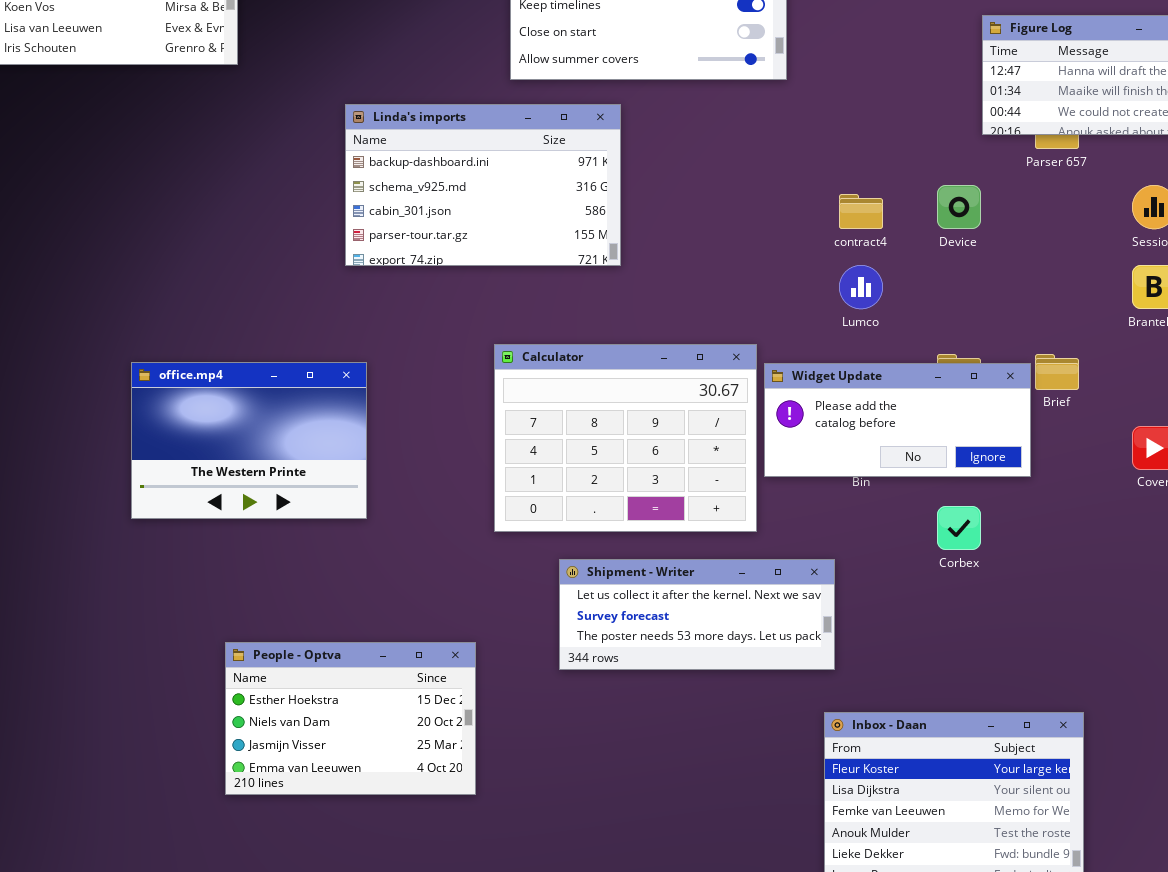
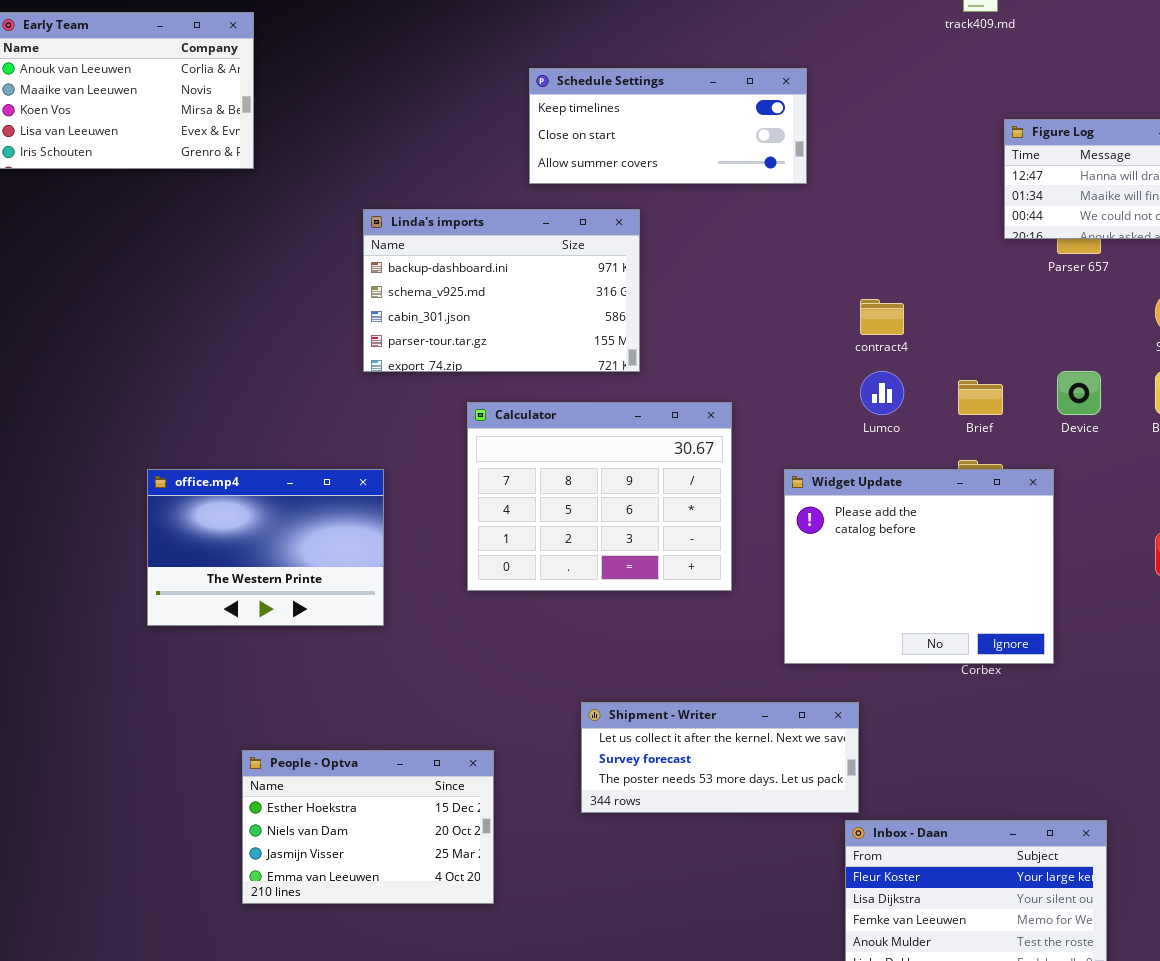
Device: [937,185,981,229] -> [1057,371,1101,415], moved
Calculator: [494,344,757,532] -> [467,402,732,591], moved
Brief: [1035,354,1079,390] -> [958,380,1003,415], moved
Widget Update: [764,363,1031,477] -> [784,469,1054,664], resized
Shipment - Writer: [559,559,835,670] -> [581,702,859,813], moved

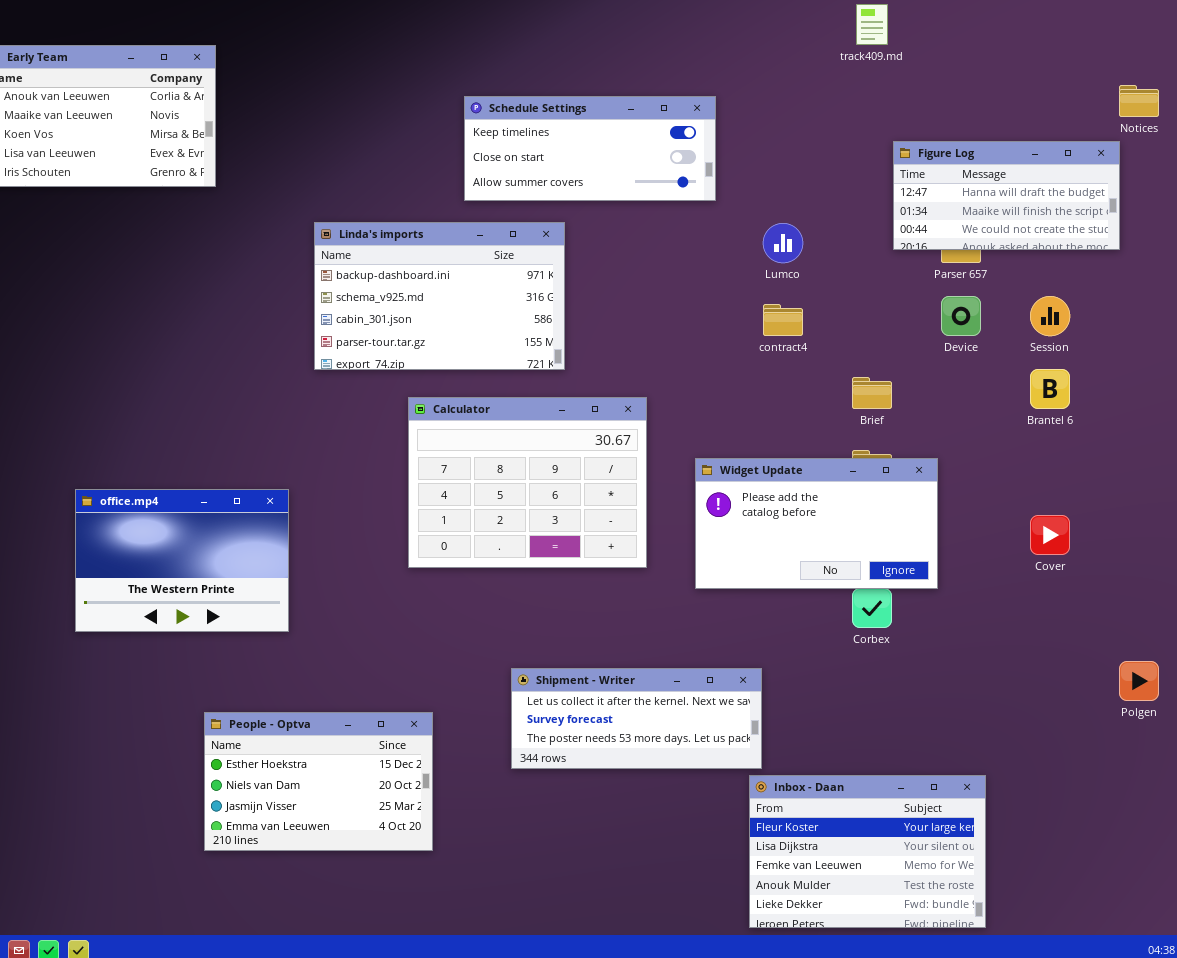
Lumco: [860,371,904,415] -> [763,223,803,263], moved
Device: [1057,371,1101,415] -> [941,296,981,336], moved
office.mp4: [147,469,384,626] -> [75,489,289,632], moved
Widget Update: [784,469,1054,664] -> [695,458,938,589], resized

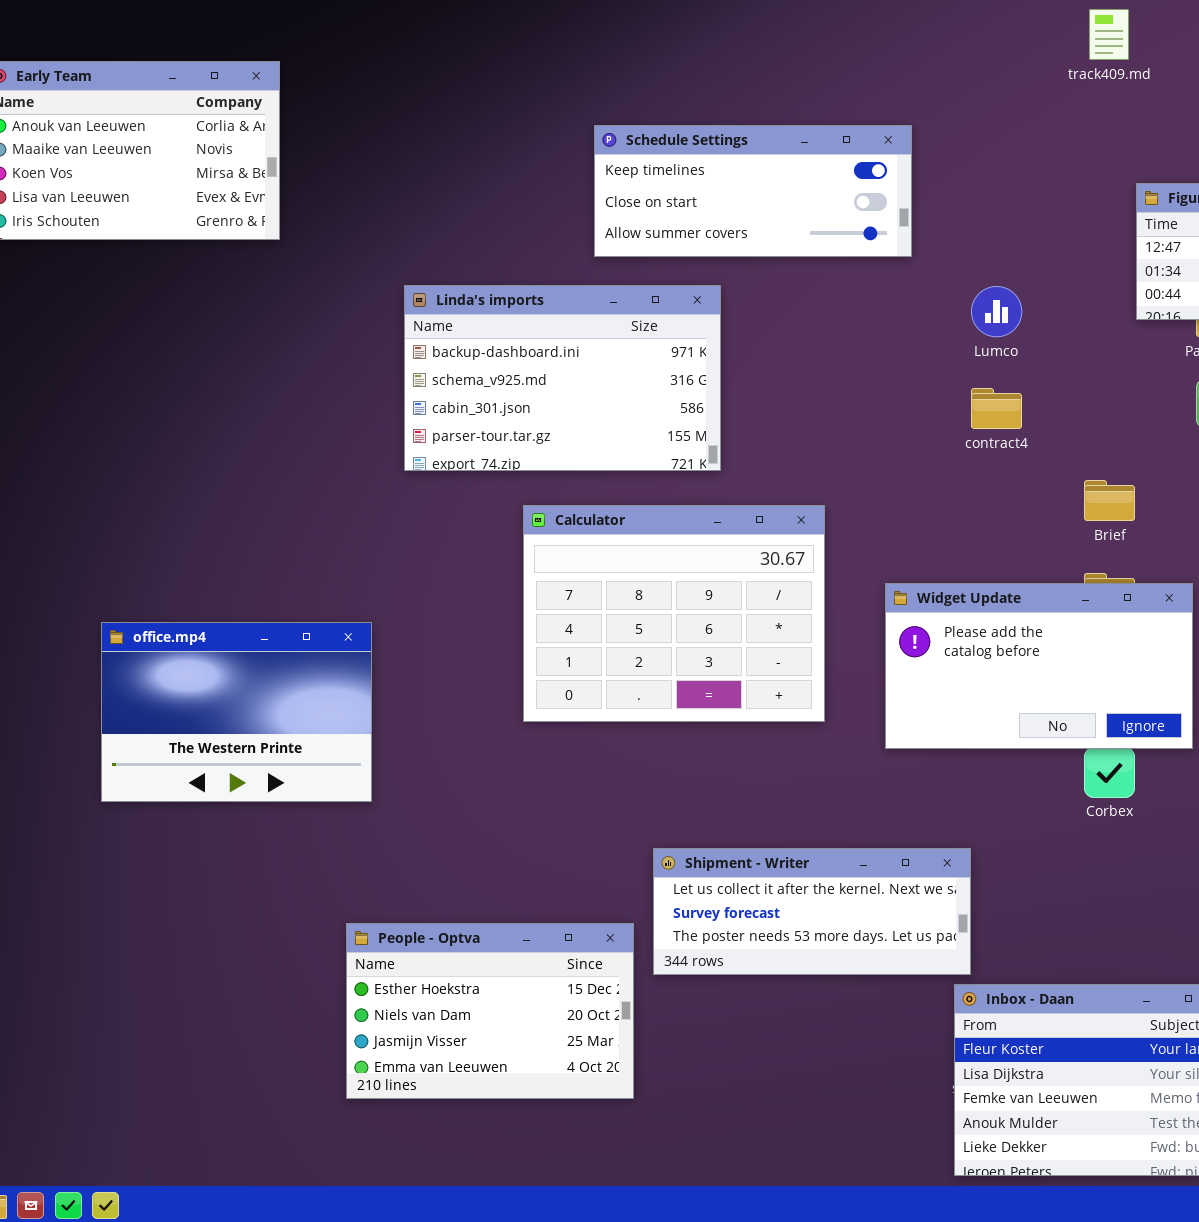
People - Optva: [204,712,433,851] -> [346,923,634,1099], moved

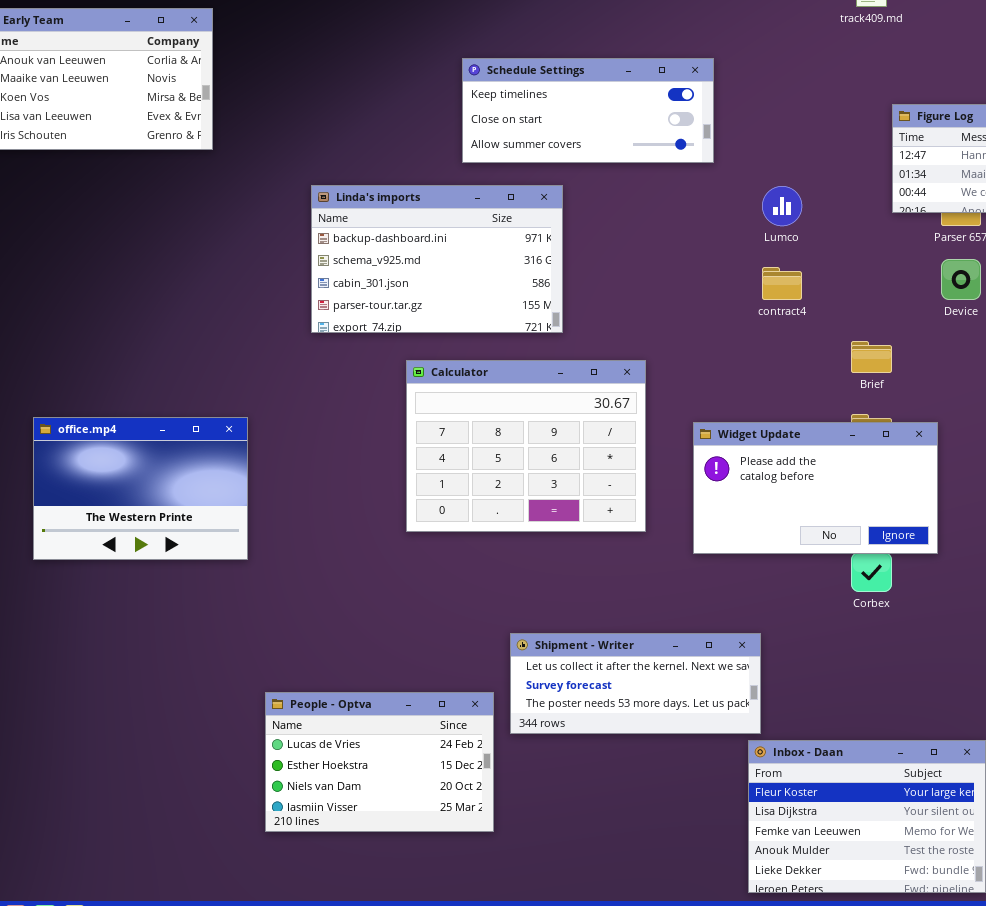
office.mp4: [101,622,372,802] -> [33,417,248,560], moved
People - Optva: [346,923,634,1099] -> [265,692,494,832], scrolled up 1 row

